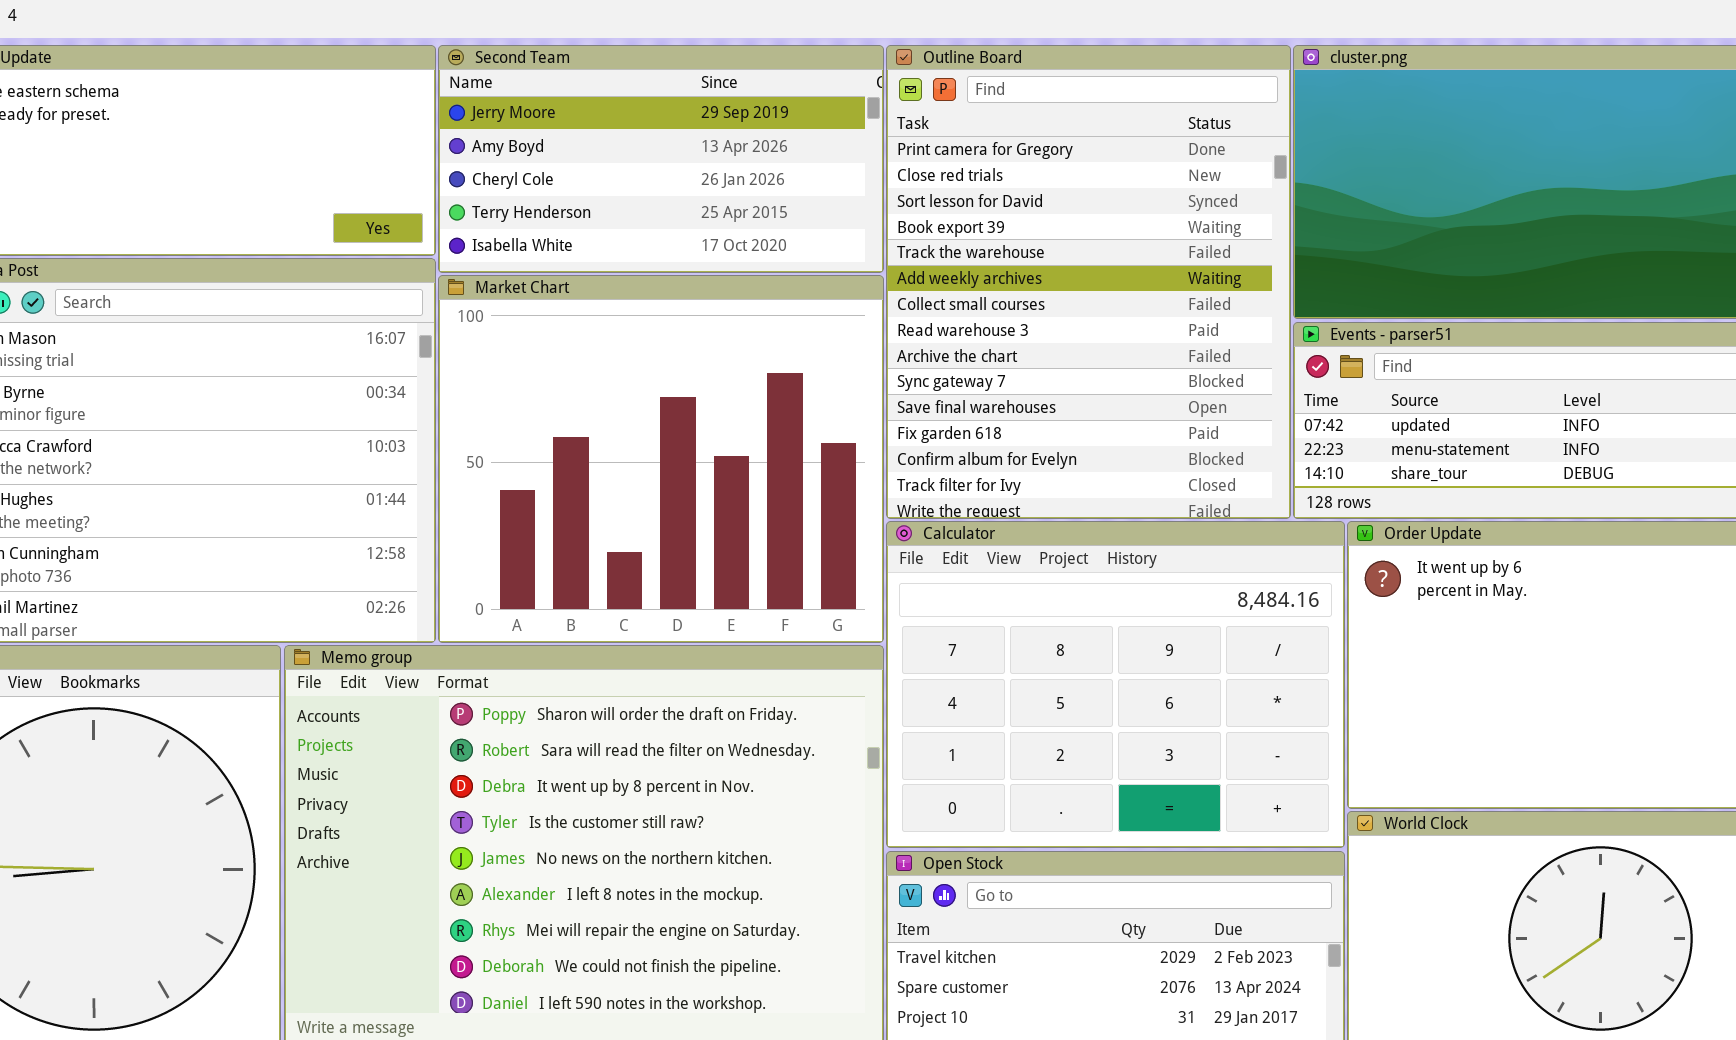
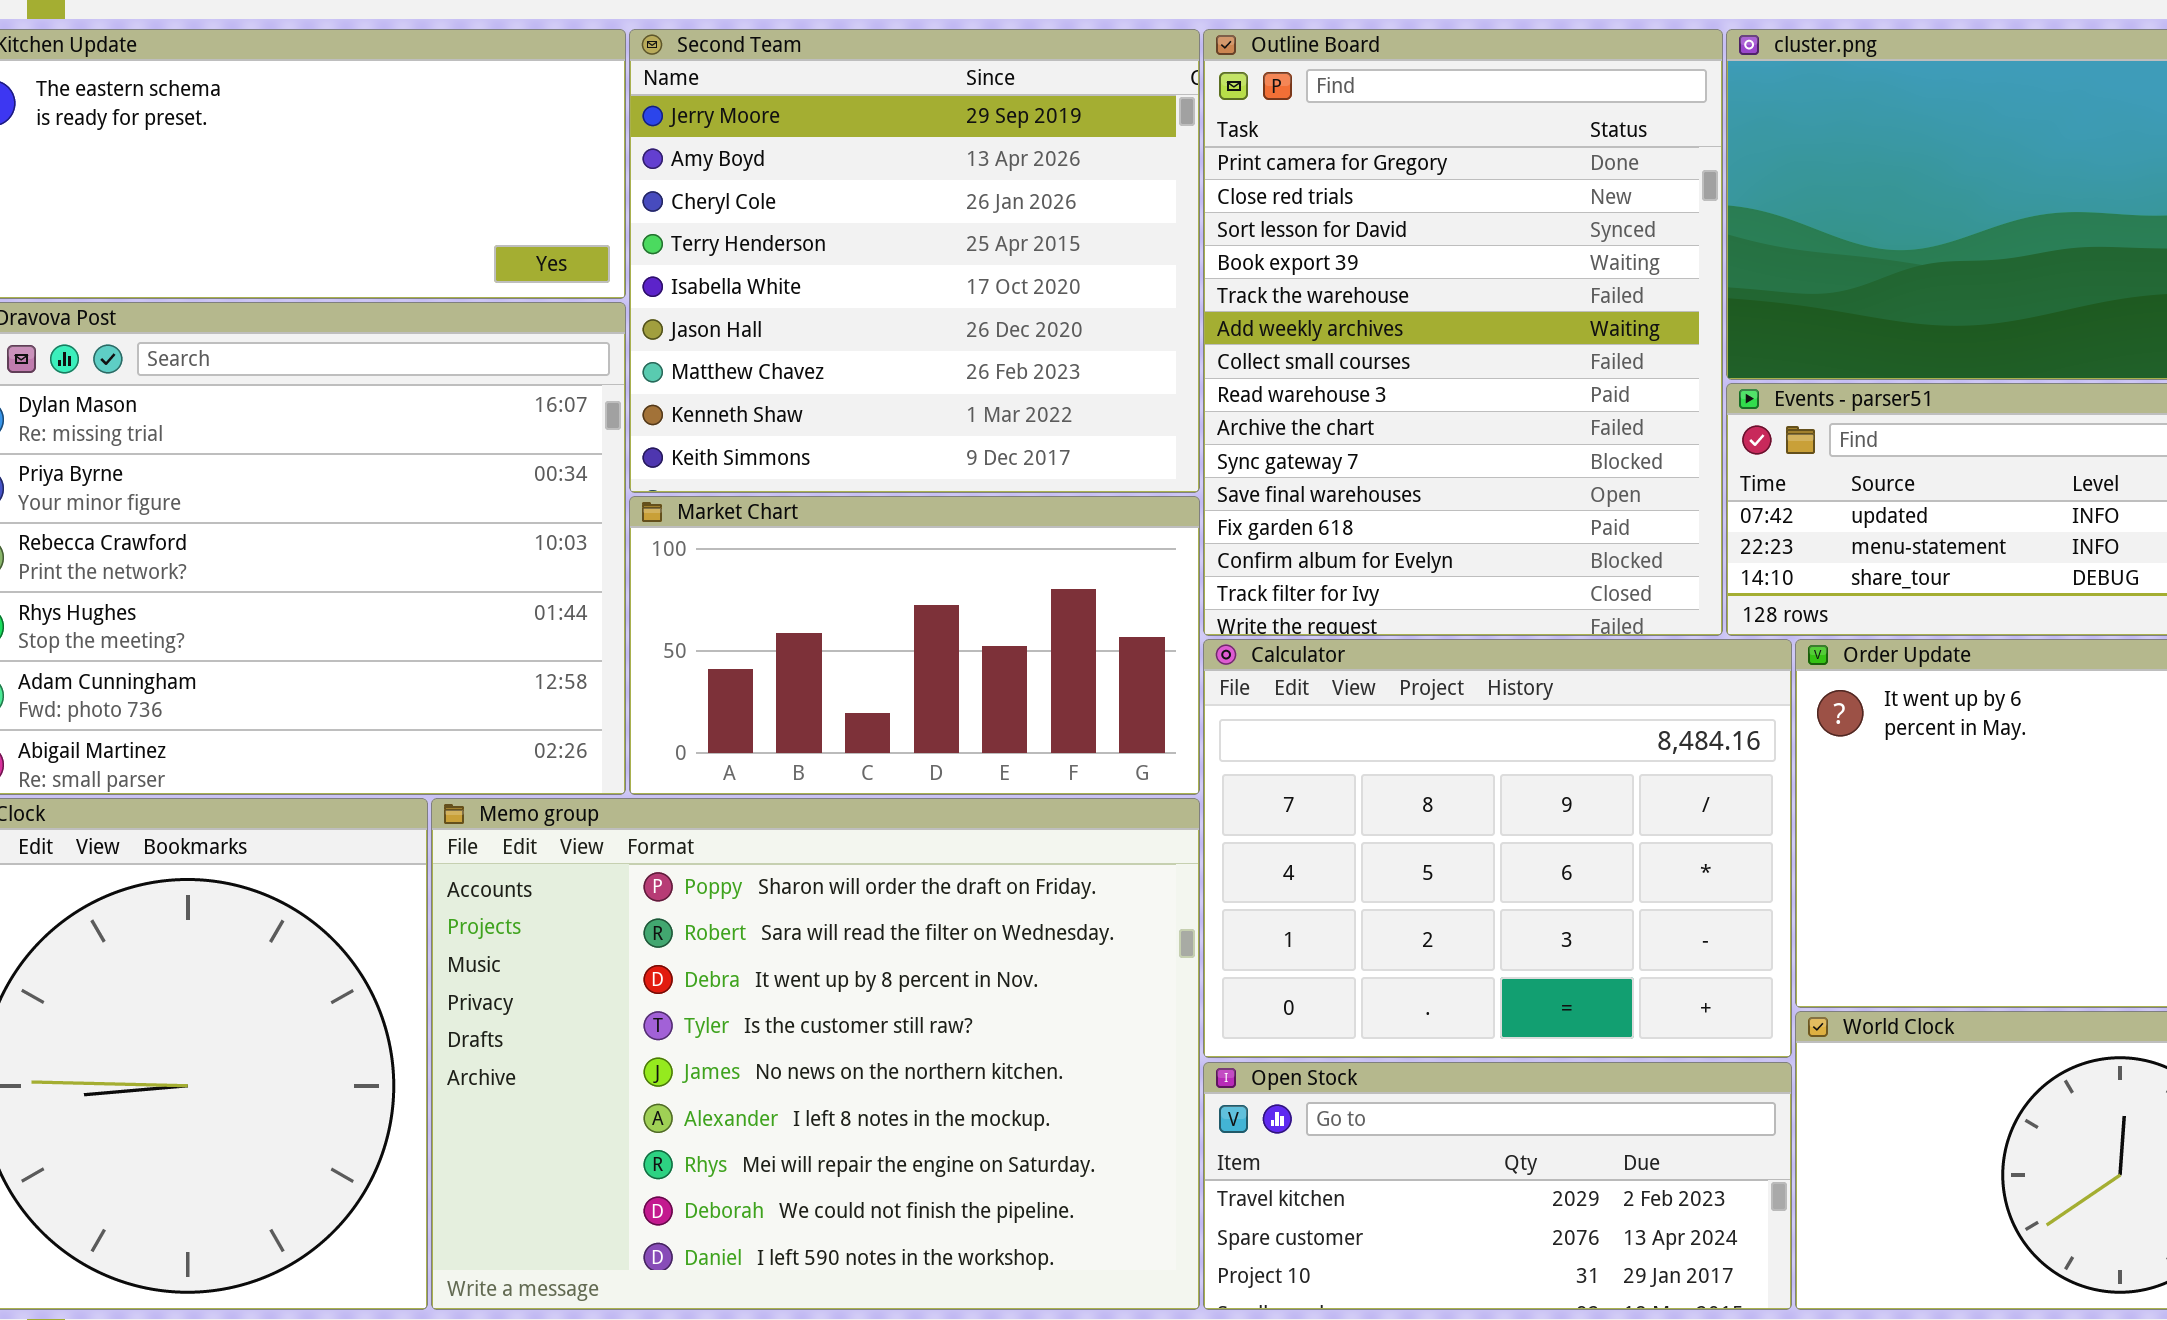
Second Team: [438,45,884,273] -> [629,29,1200,493], resized
Market Chart: [438,275,884,643] -> [629,496,1200,795], resized

